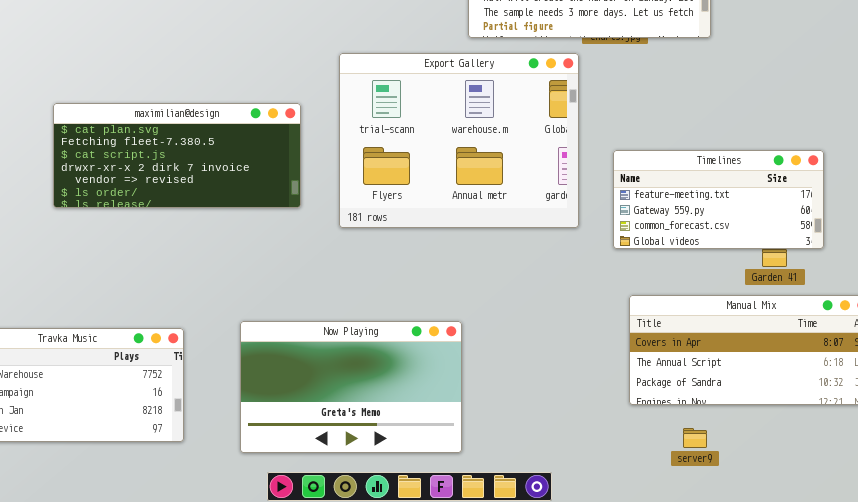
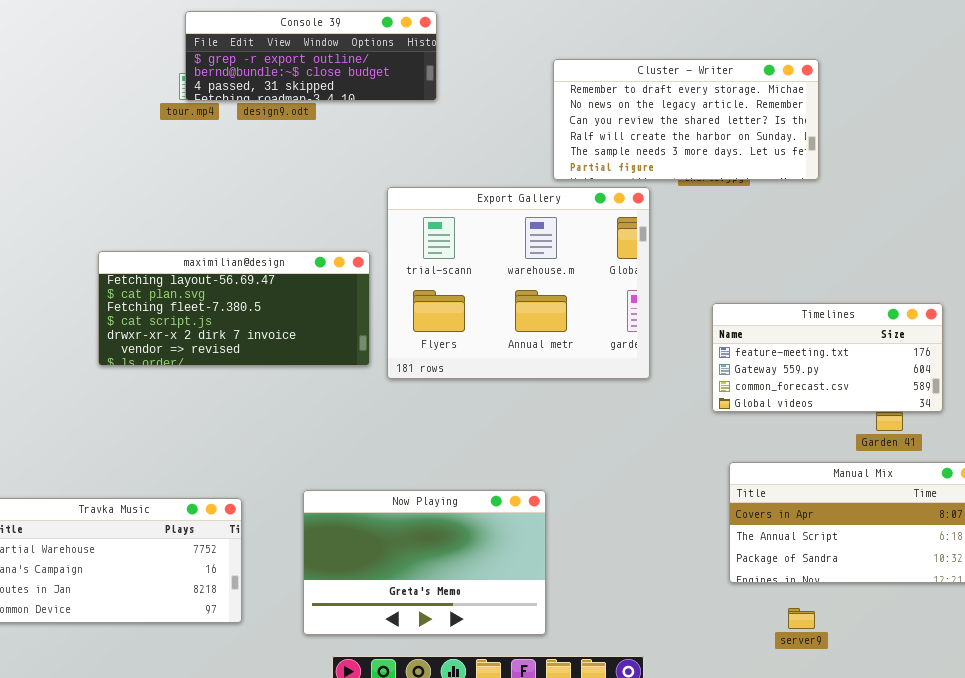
Export Gallery: [339,53,579,228] -> [387,187,650,379], moved
maximilian@design: [53,103,301,208] -> [98,251,370,366], scrolled up 1 row

